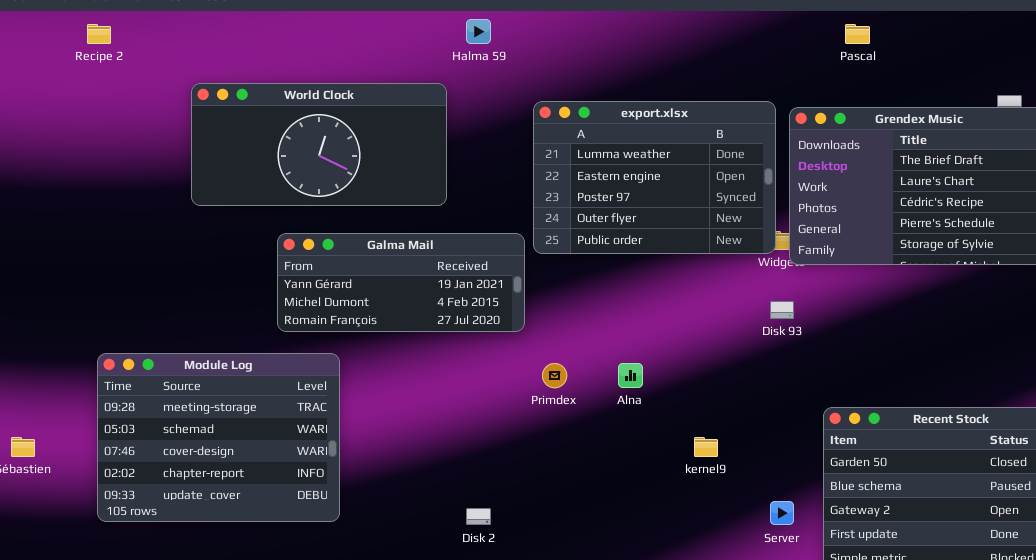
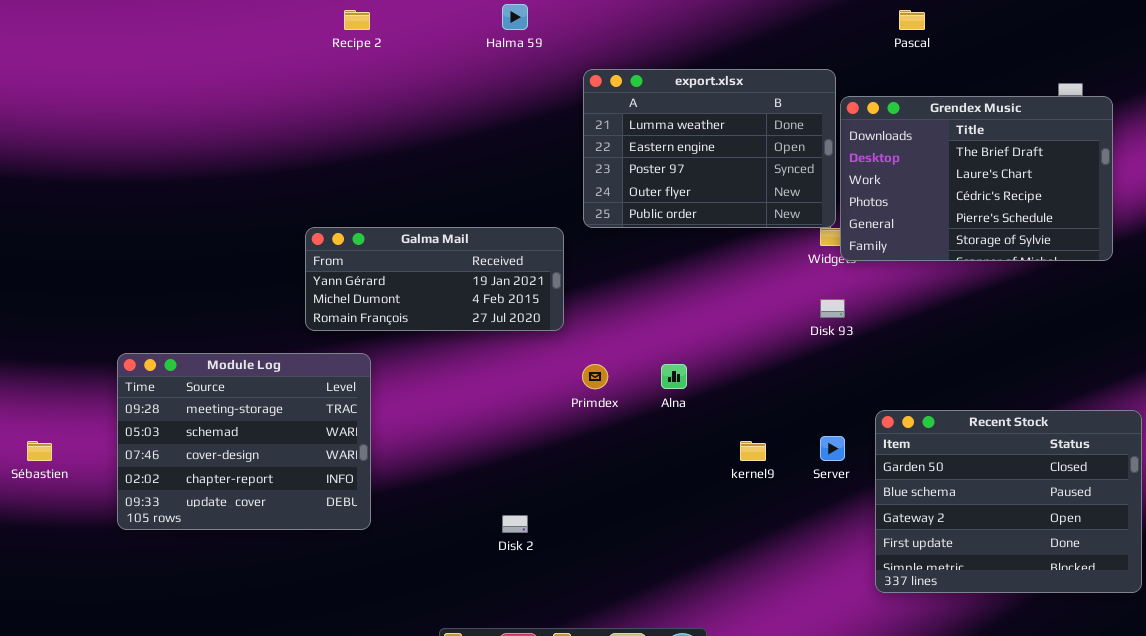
Recipe 2: [87,24,111,44] -> [344,10,370,30], moved
World Clock: [191,83,447,206] -> none, closed
export.xlsx: [533,101,776,254] -> [583,69,836,228], moved
Server: [770,501,794,525] -> [820,436,845,461], moved

